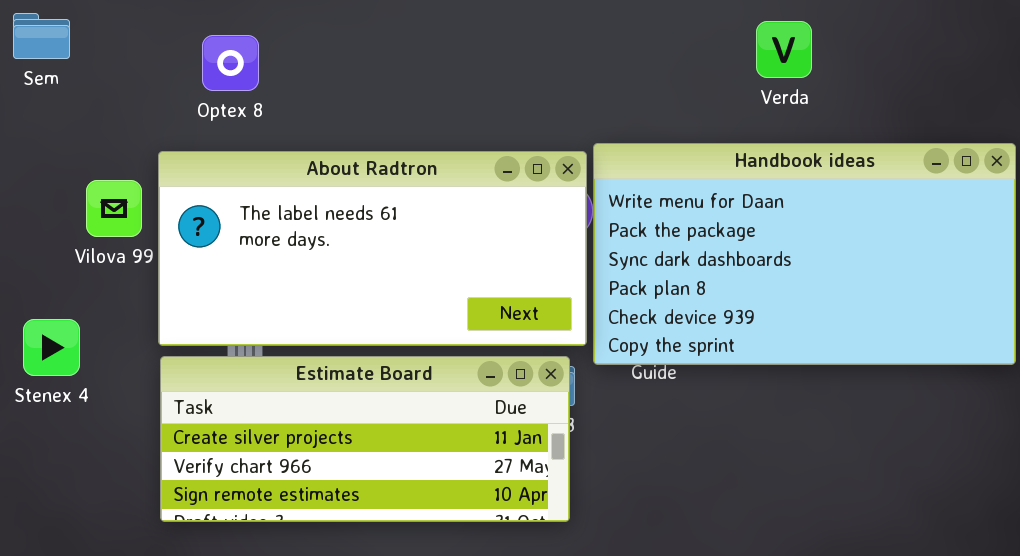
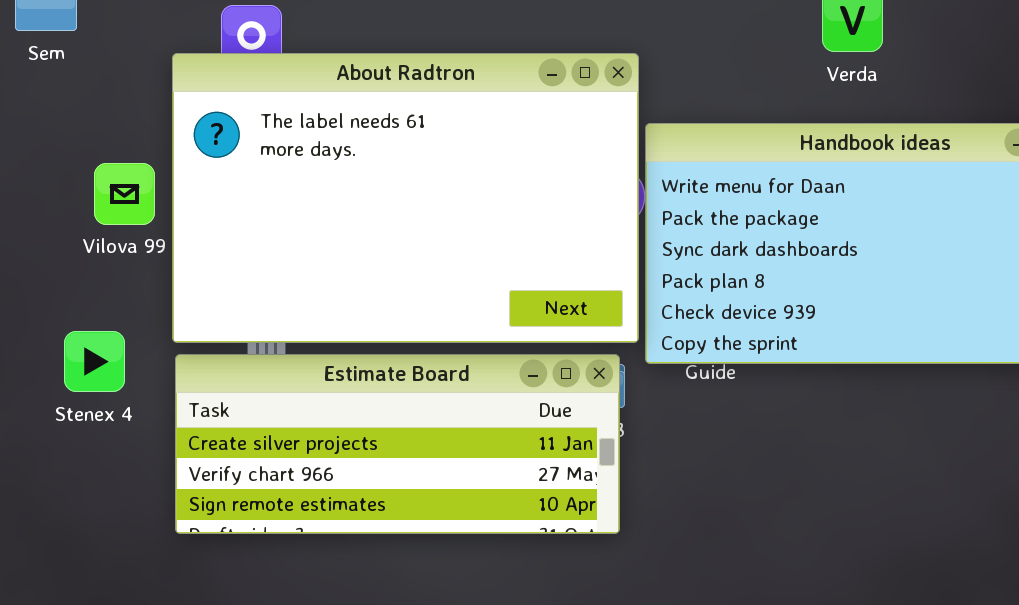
About Radtron: [158,151,587,346] -> [172,53,639,343], resized
Stenex 4: [23,319,80,376] -> [64,331,125,392], moved

